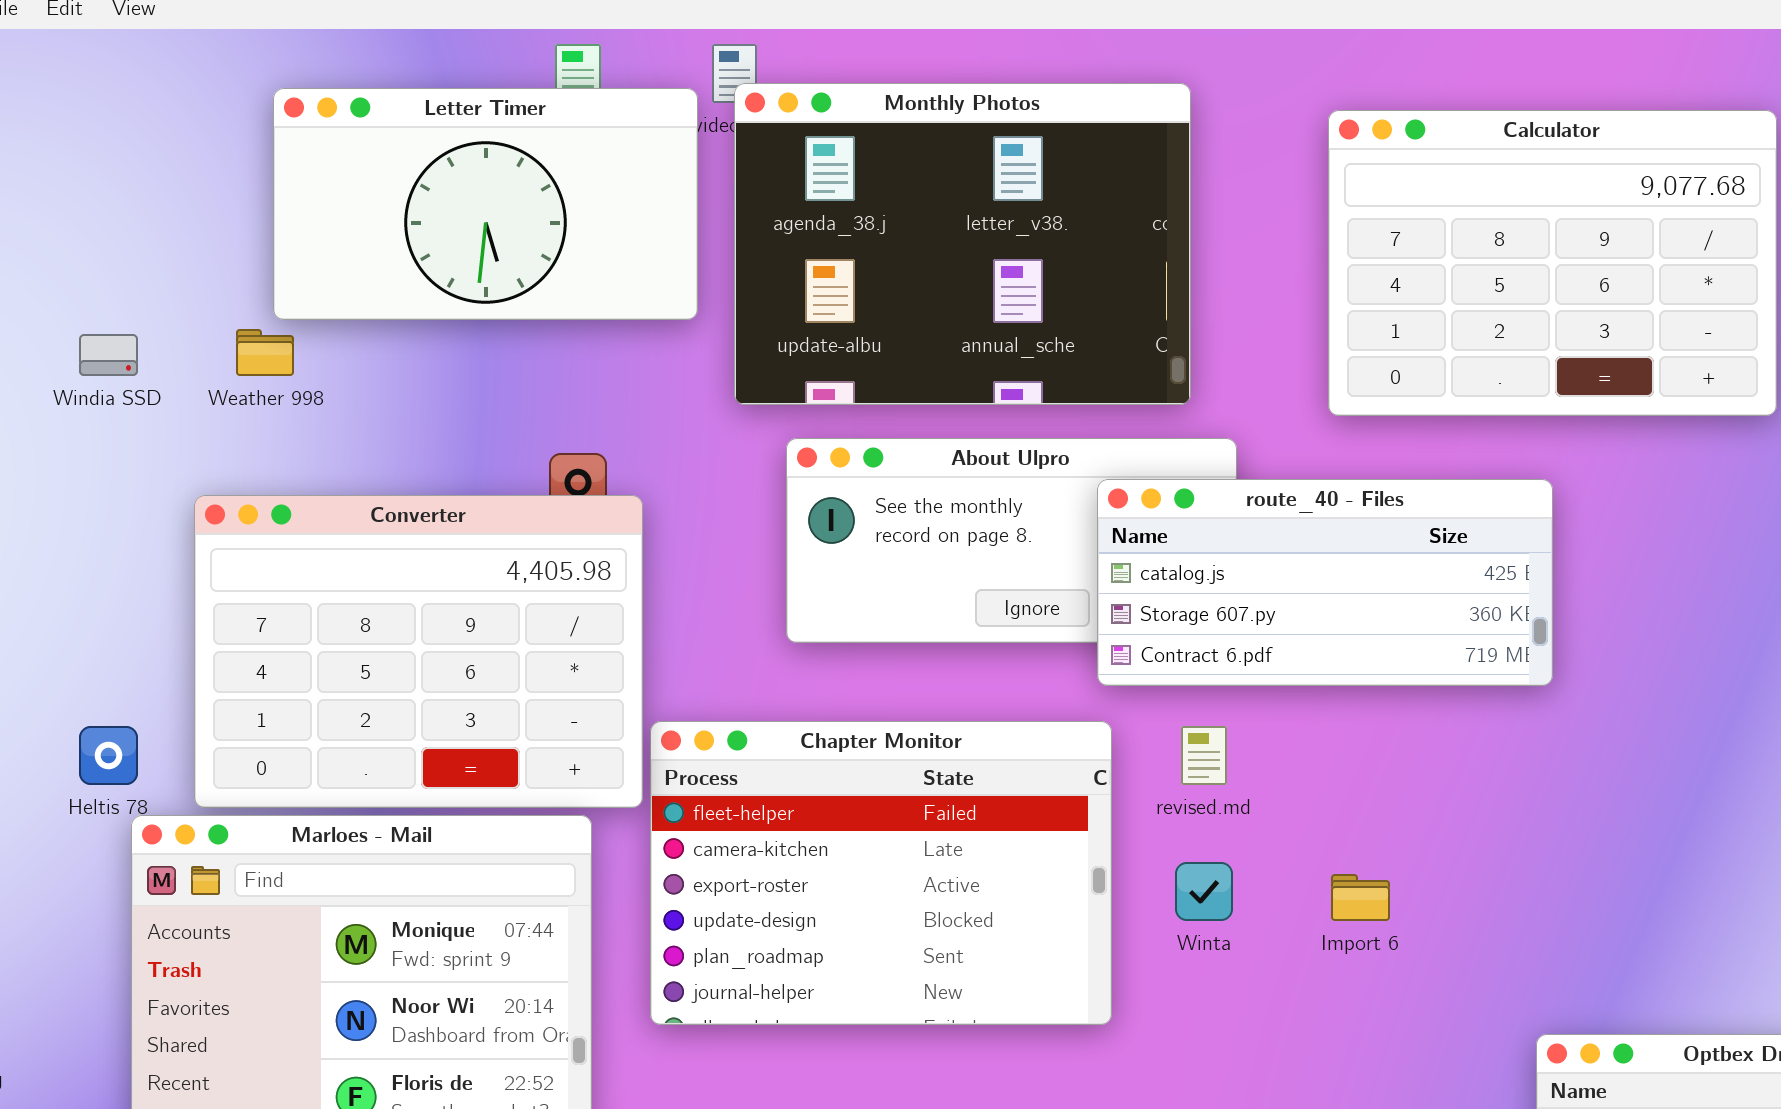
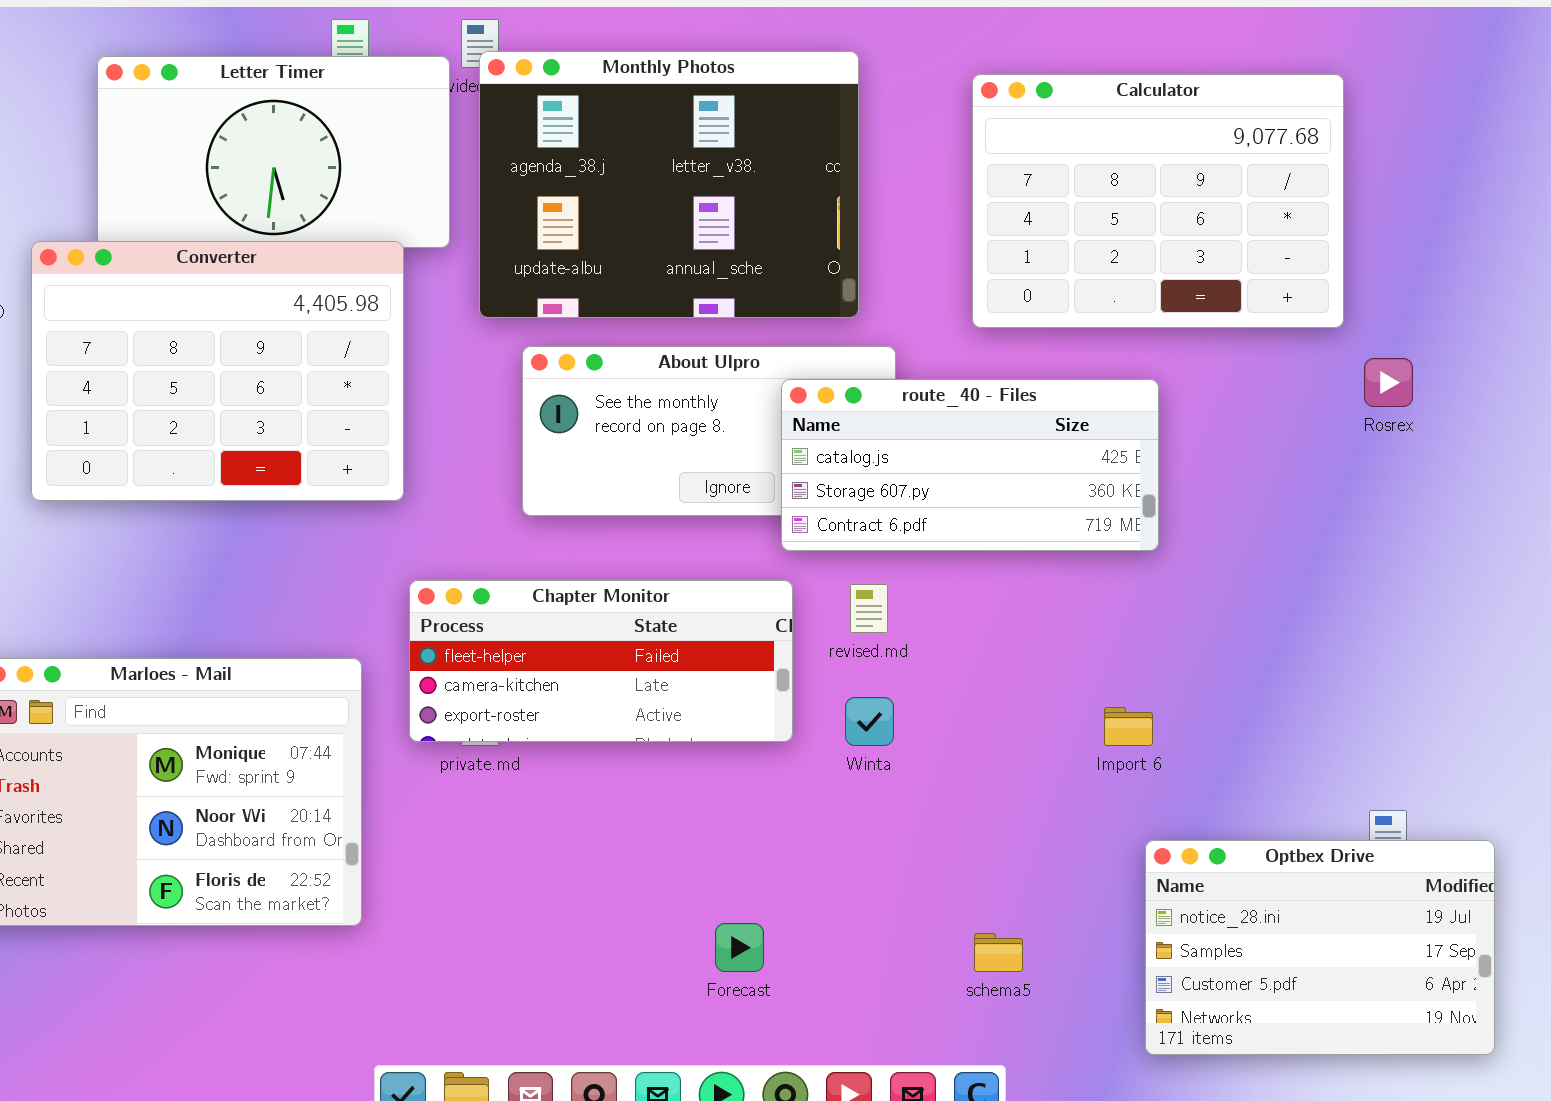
Converter: [194,495,643,808] -> [31,241,404,501], moved
Chapter Monitor: [650,721,1112,1025] -> [409,580,793,742], resized
Import 6: [1331,874,1390,921] -> [1104,707,1153,746], moved

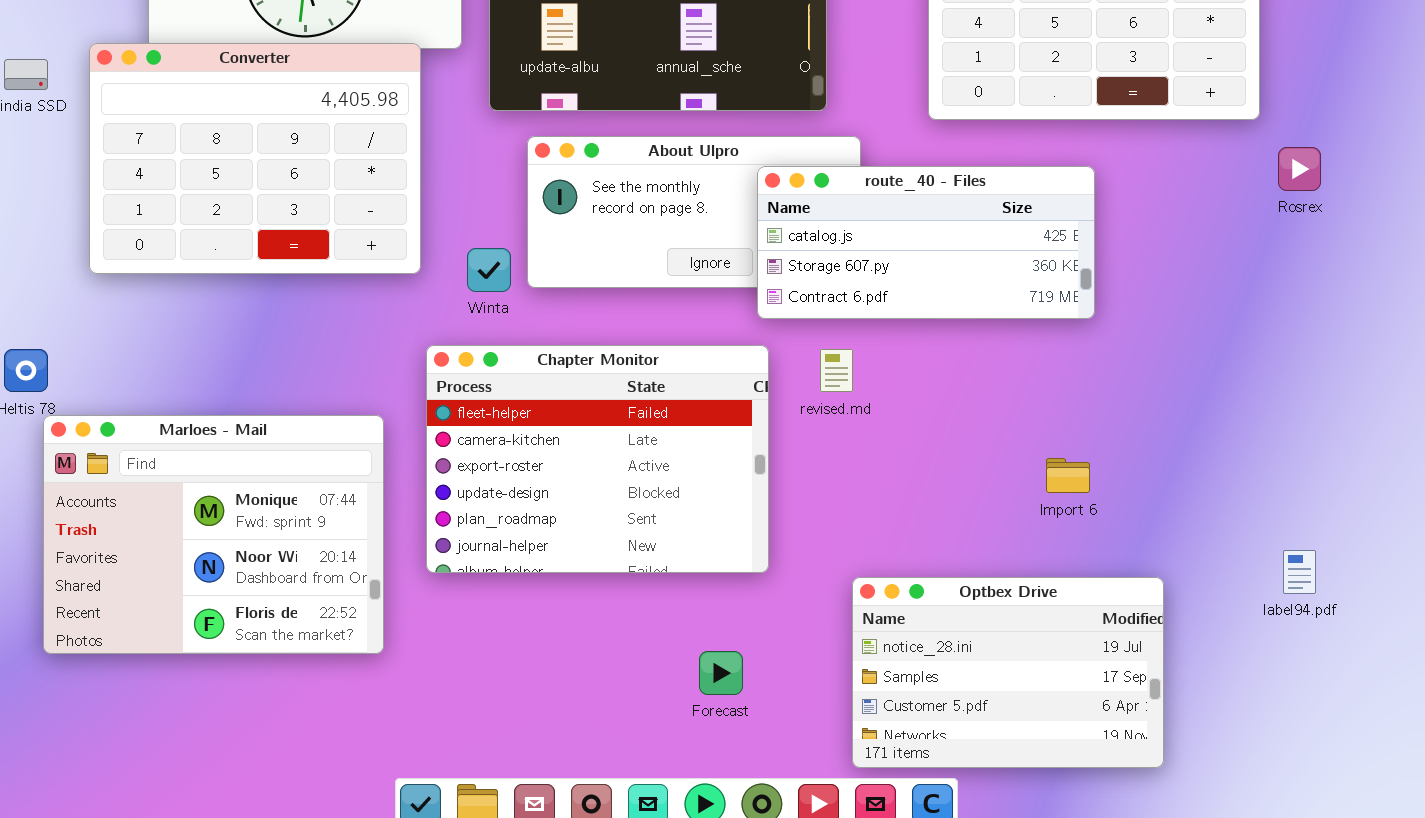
Chapter Monitor: [409,580,793,742] -> [426,345,769,573], resized
Winta: [845,697,894,746] -> [467,248,511,292], moved
Optbex Drive: [1145,840,1495,1055] -> [852,577,1164,768], moved

